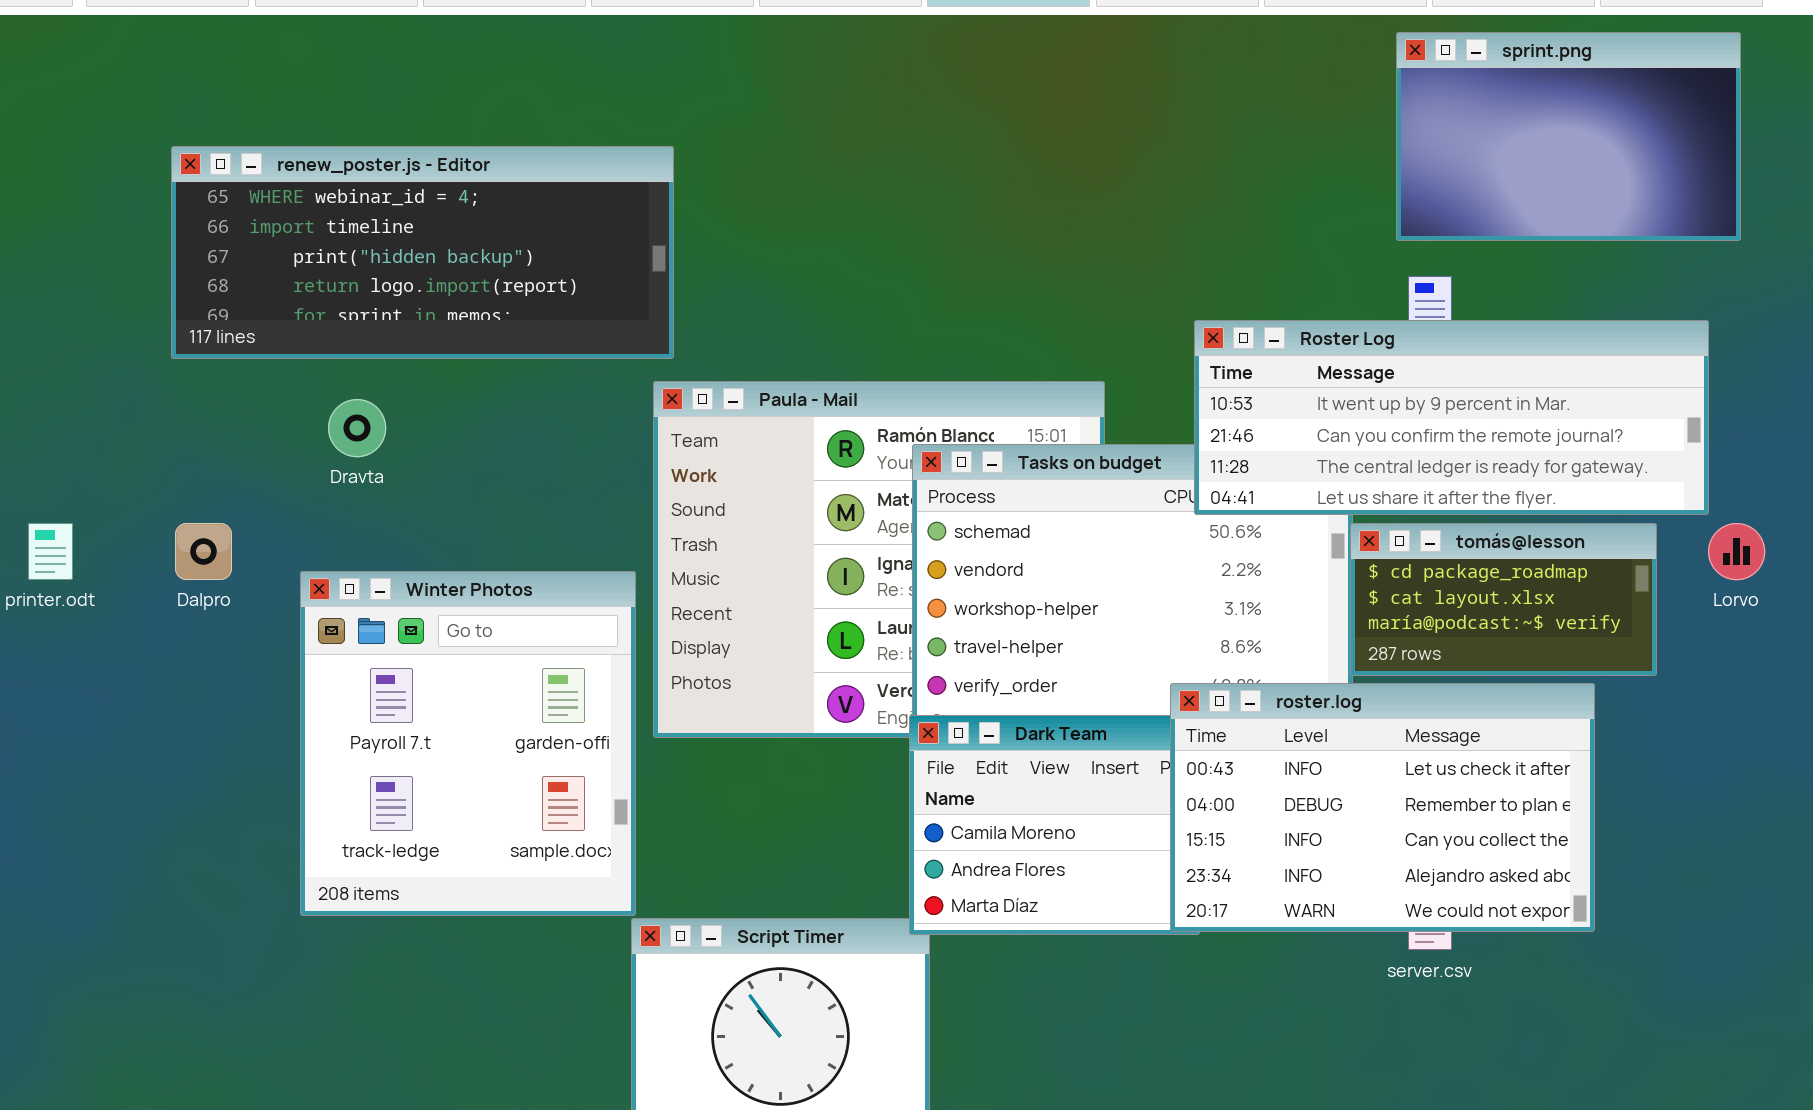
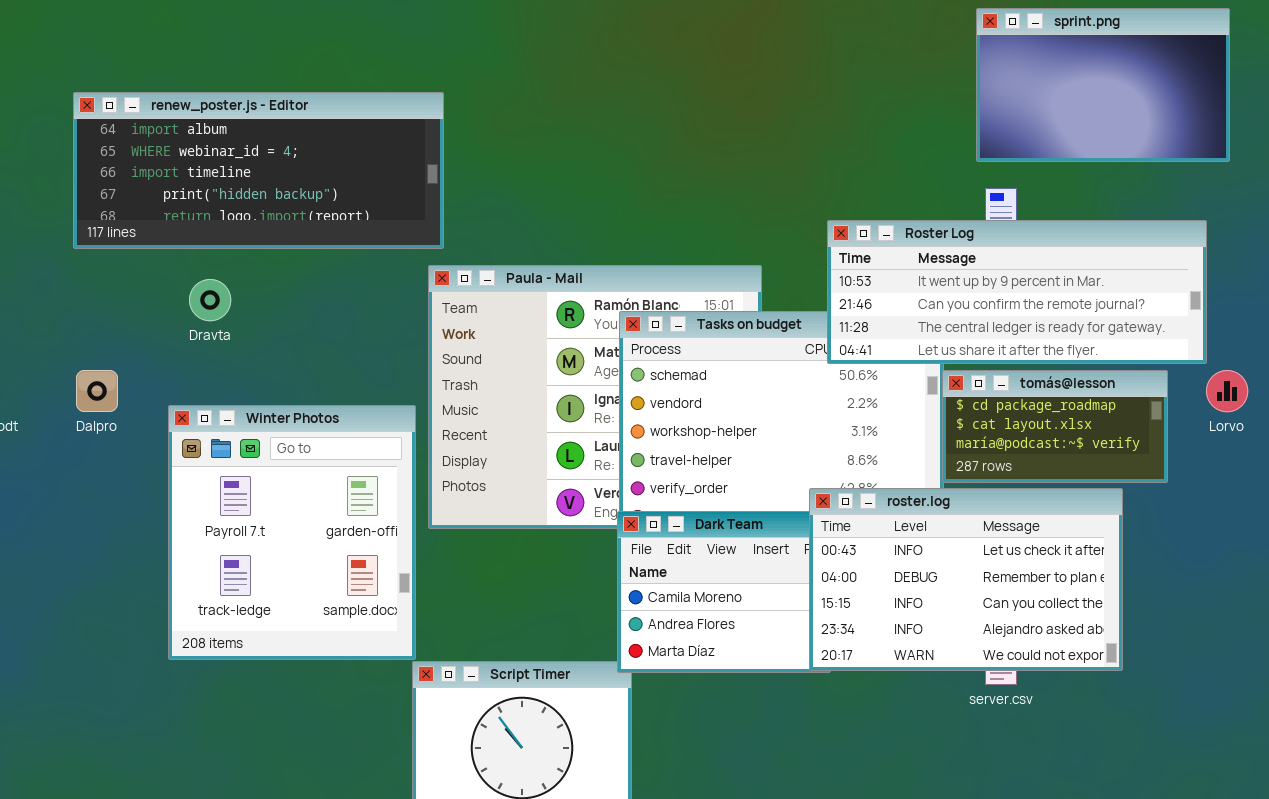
renew_poster.js - Editor: [171,146,674,359] -> [73,92,444,249], scrolled up 1 row

